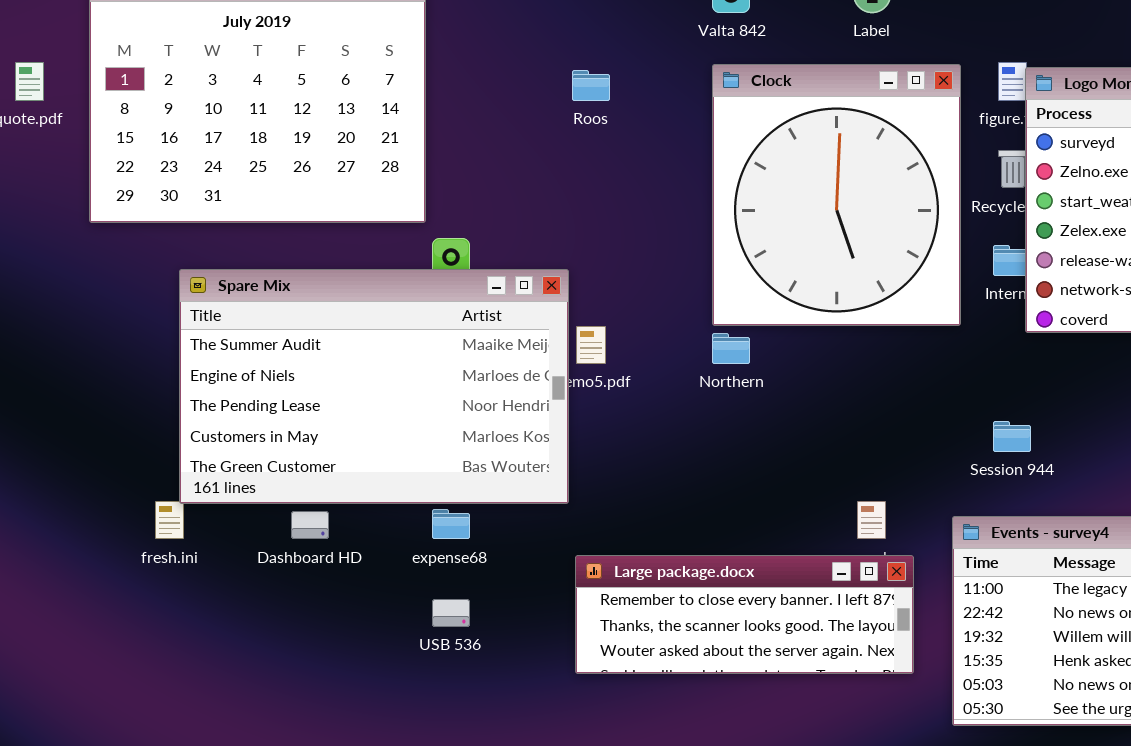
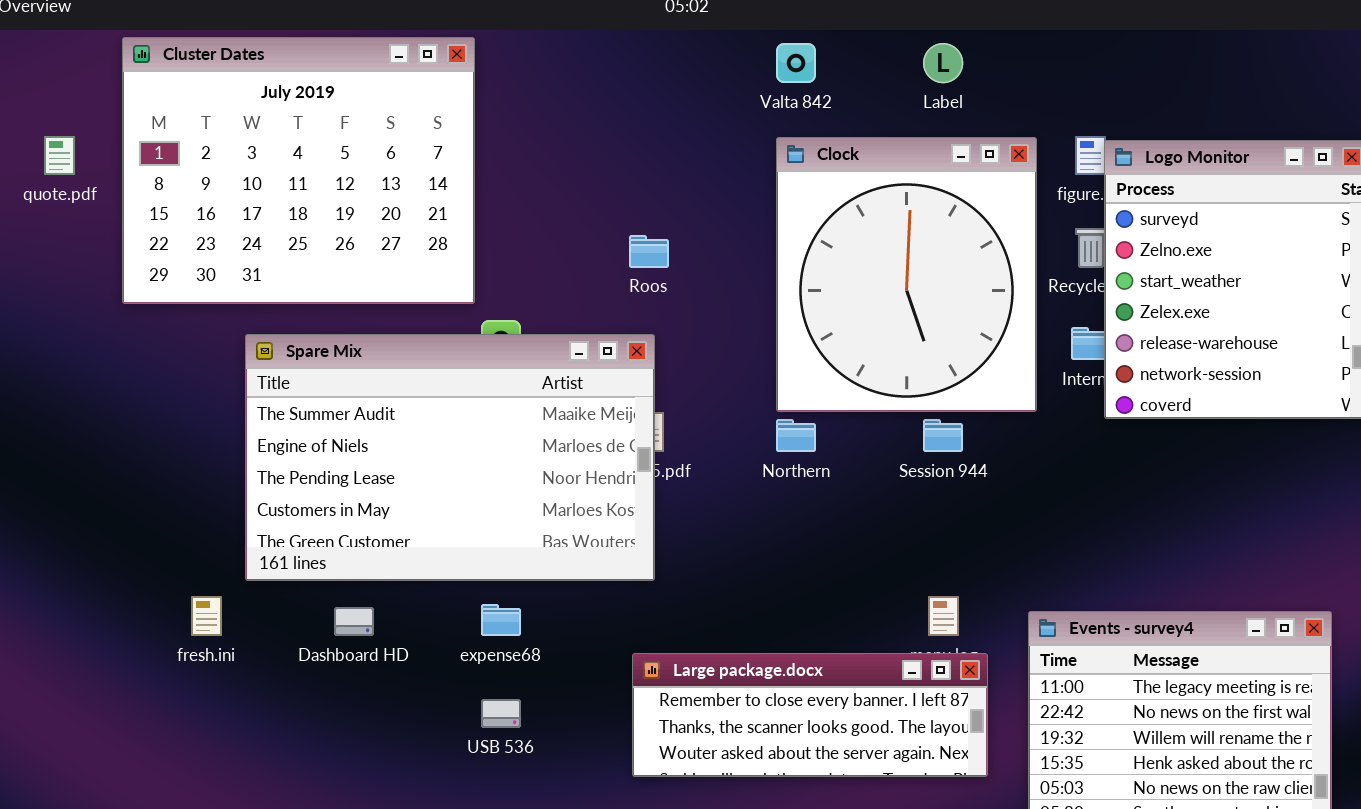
Roos: [572,70,610,101] -> [629,235,669,268], moved
Spare Mix: [179,269,569,504] -> [245,334,655,581], moved
Session 944: [993,421,1031,452] -> [923,419,963,452], moved

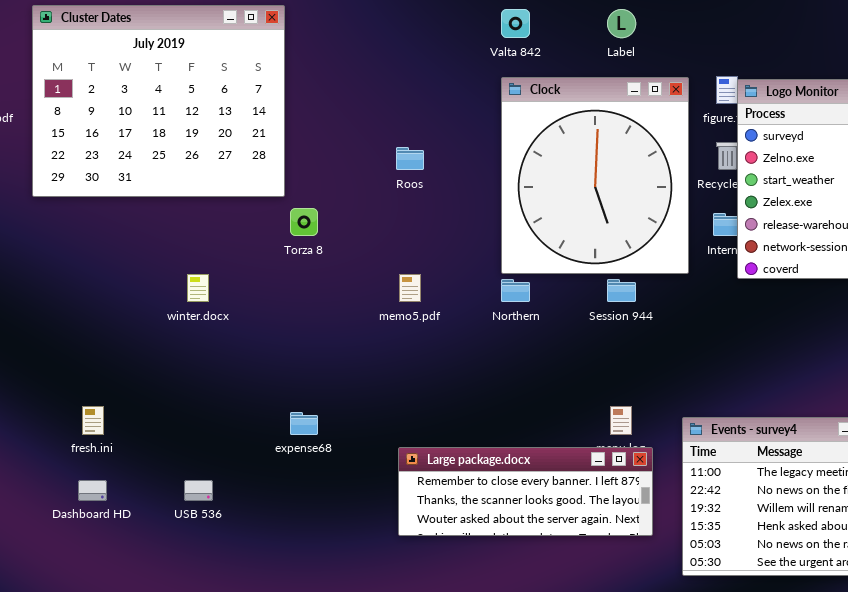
Spare Mix: [245,334,655,581] -> none, closed
Dashboard HD: [334,607,374,636] -> [78,480,107,501], moved
USB 536: [481,699,521,728] -> [184,480,213,501], moved

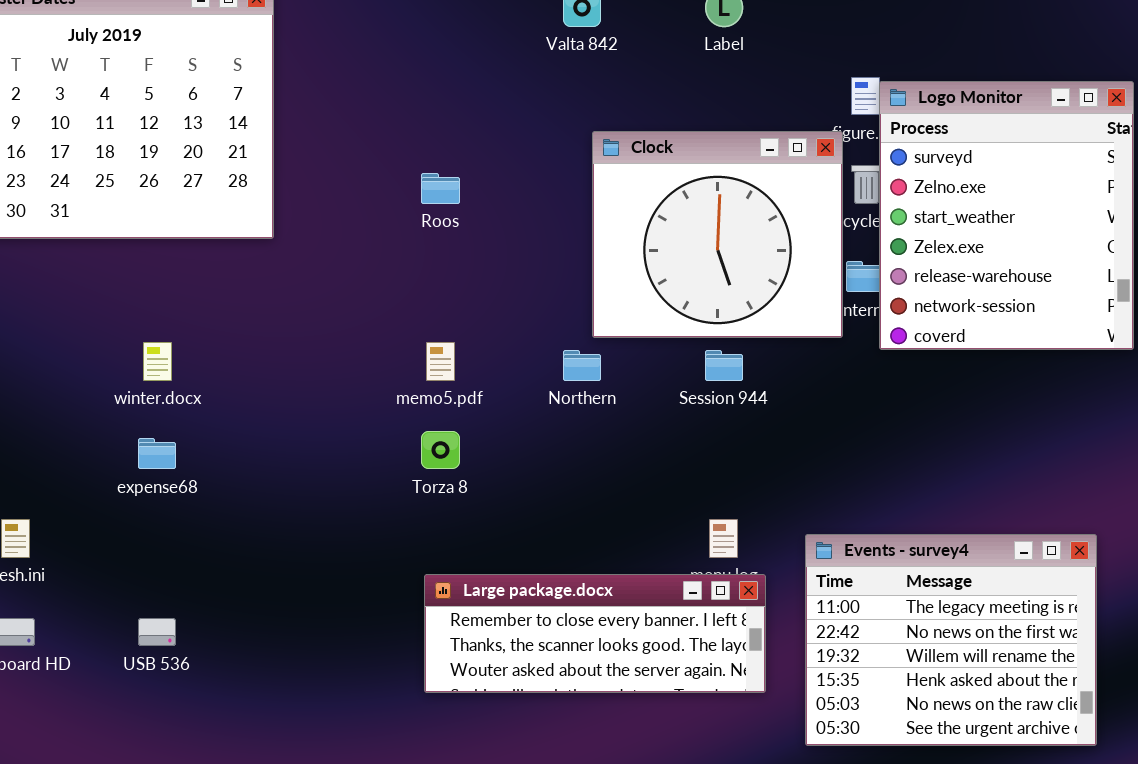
Clock: [501,77,689,274] -> [592,131,843,338], moved, resized
Torza 8: [290,208,318,236] -> [421,431,460,469], moved
expense68: [290,412,318,435] -> [138,438,176,469], moved

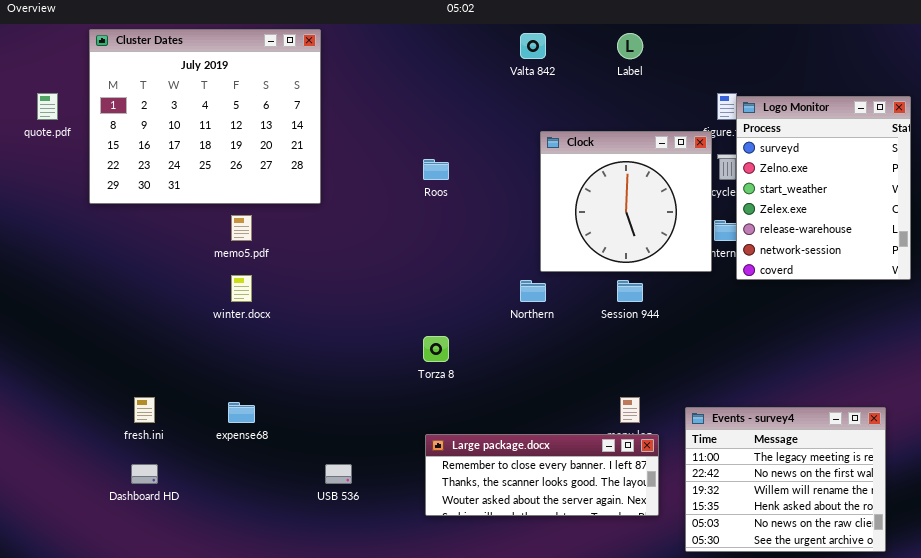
memo5.pdf: [426,342,455,381] -> [231,215,252,241], moved
expense68: [138,438,176,469] -> [228,402,255,423], moved
USB 536: [138,618,176,646] -> [325,464,352,484], moved

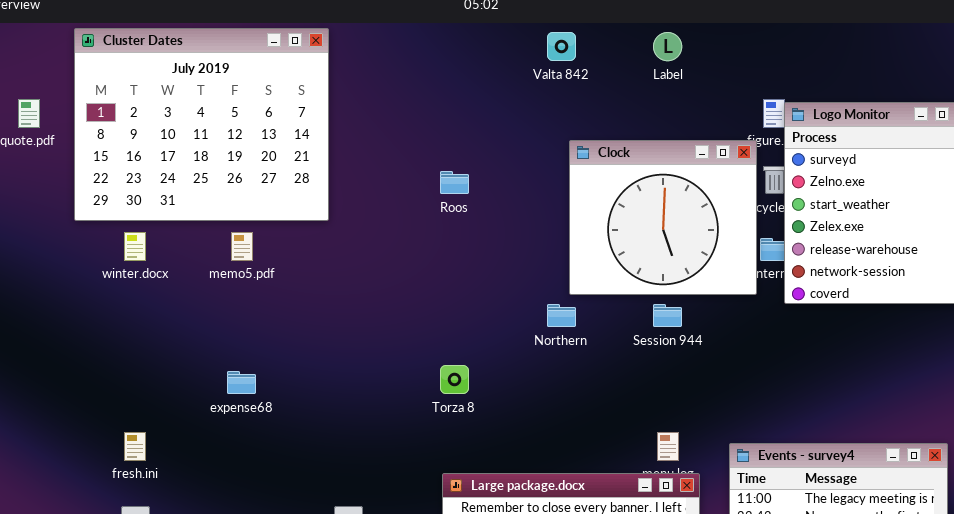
winter.docx: [231,275,252,302] -> [124,232,146,261], moved
expense68: [228,402,255,423] -> [227,371,256,394], moved

